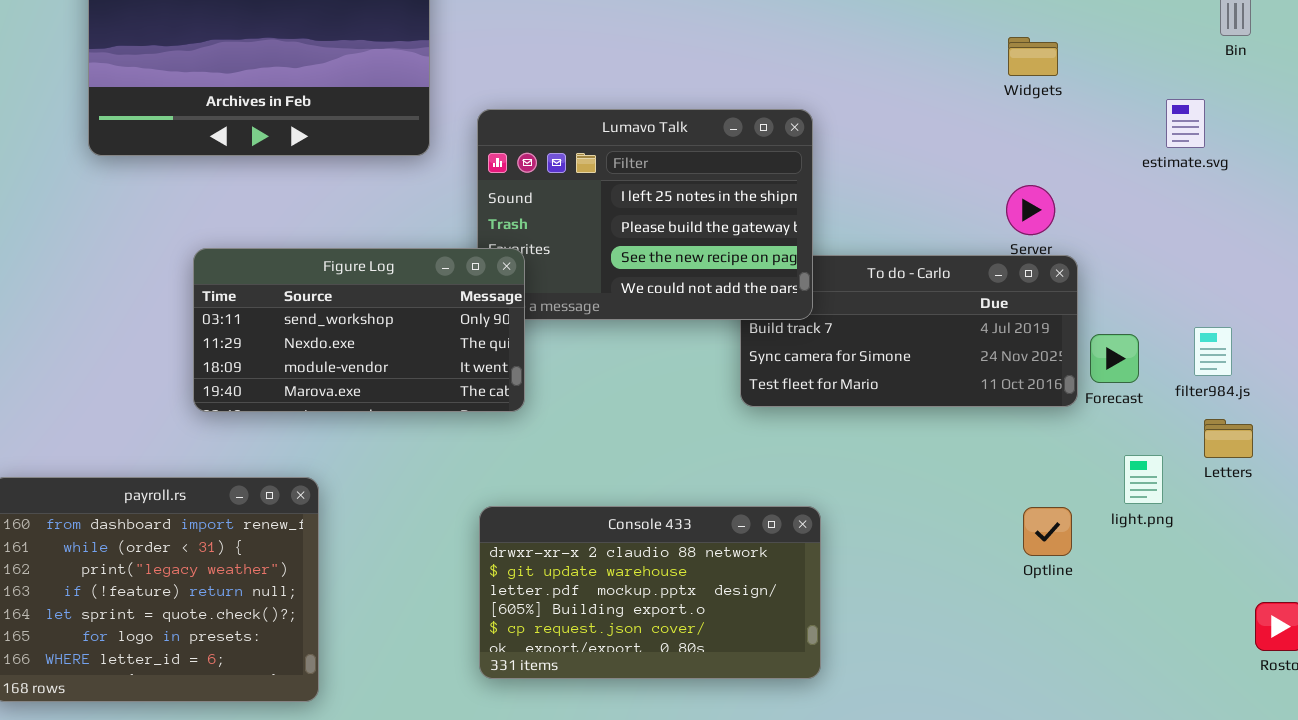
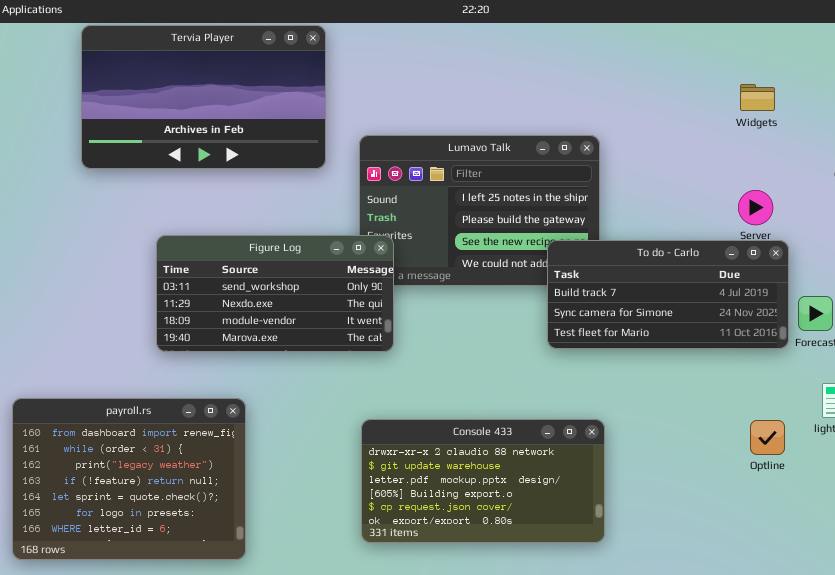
To do - Carlo: [740,255,1078,407] -> [547,240,789,349], raised

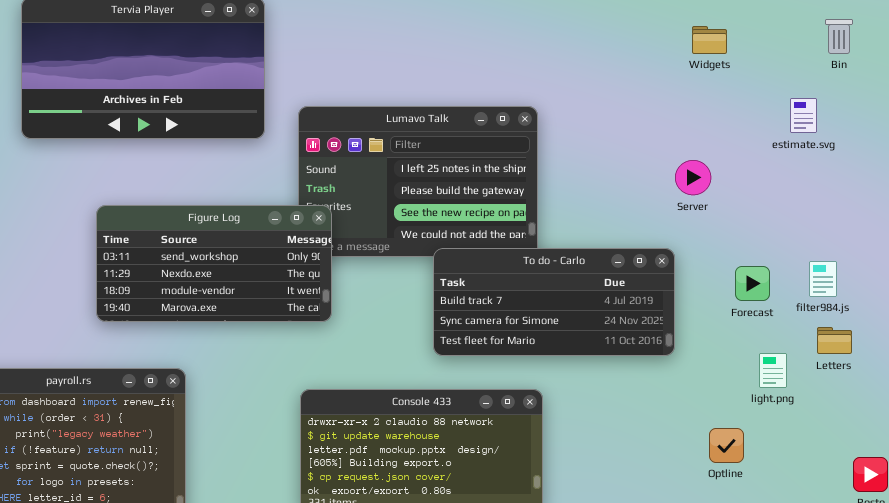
Widgets: [740,84,775,111] -> [692,26,727,54], moved
To do - Carlo: [547,240,789,349] -> [433,248,675,356], moved
Optline: [750,420,785,455] -> [709,428,744,463], moved

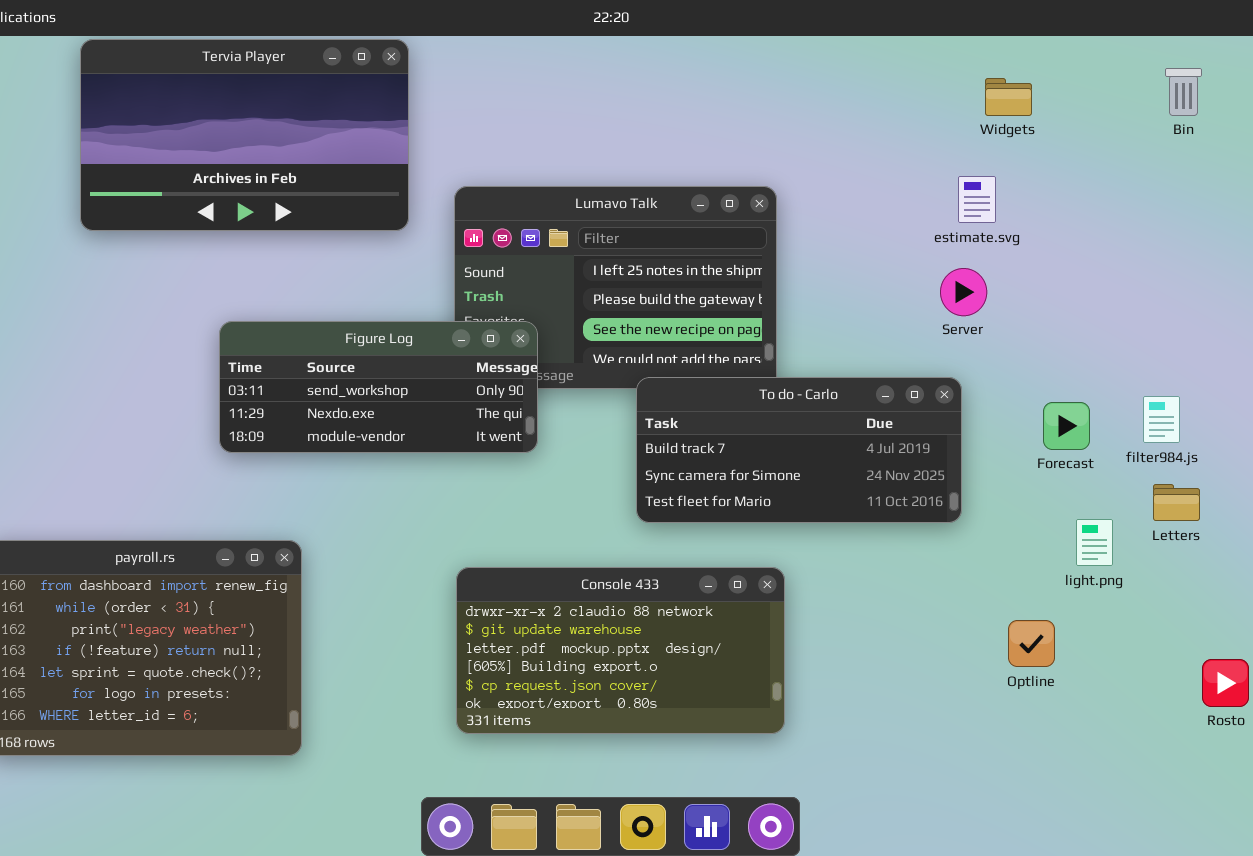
estimate.svg: [790,98,817,133] -> [958,176,996,223], moved
Server: [675,160,711,195] -> [940,268,987,316], moved
Figure Log: [96,205,332,322] -> [219,321,538,453], moved, resized

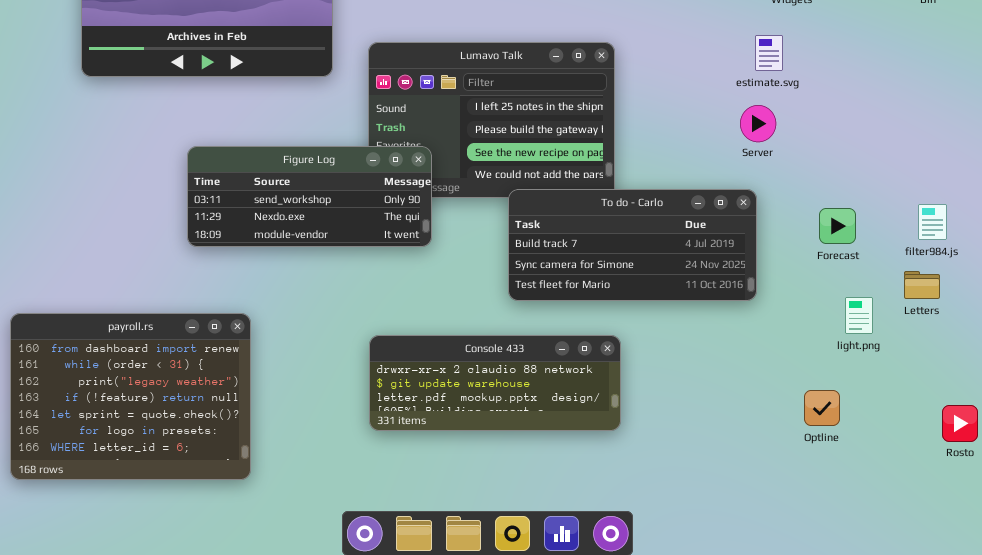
filter984.js: [1143,396,1180,443] -> [918,204,947,240], moved
Console 433: [456,567,785,734] -> [369,335,621,431], resized
Optline: [1008,620,1055,667] -> [804,390,840,426], moved

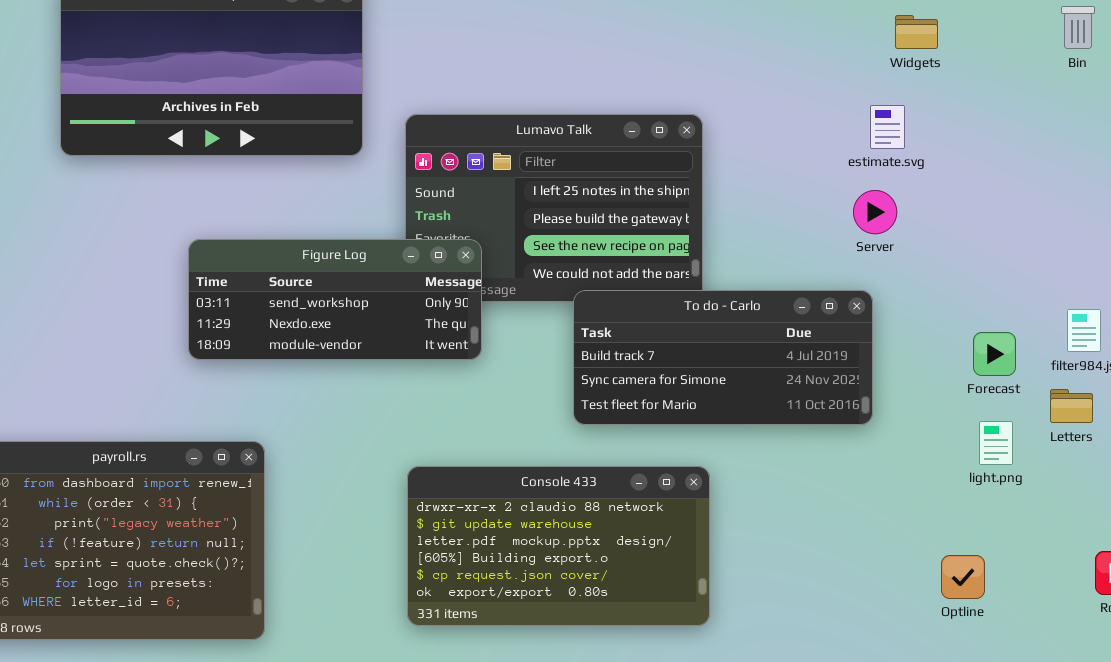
Forecast: [819,208,856,244] -> [973,332,1016,376], moved
Console 433: [369,335,621,431] -> [407,466,710,626], resized
Optline: [804,390,840,426] -> [941,555,985,599], moved

